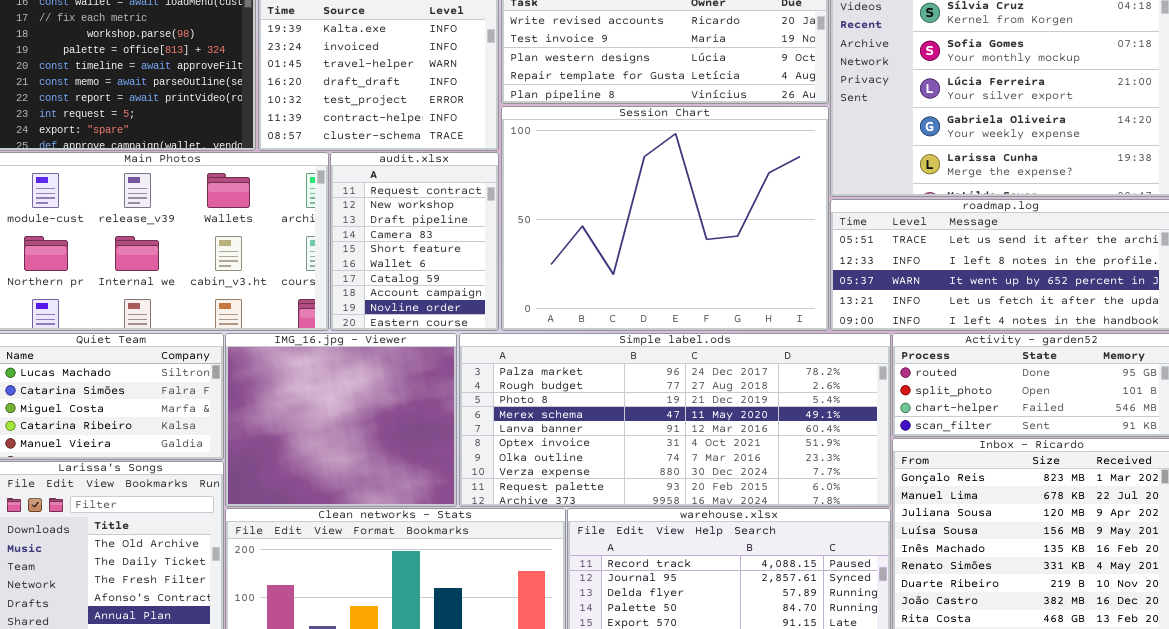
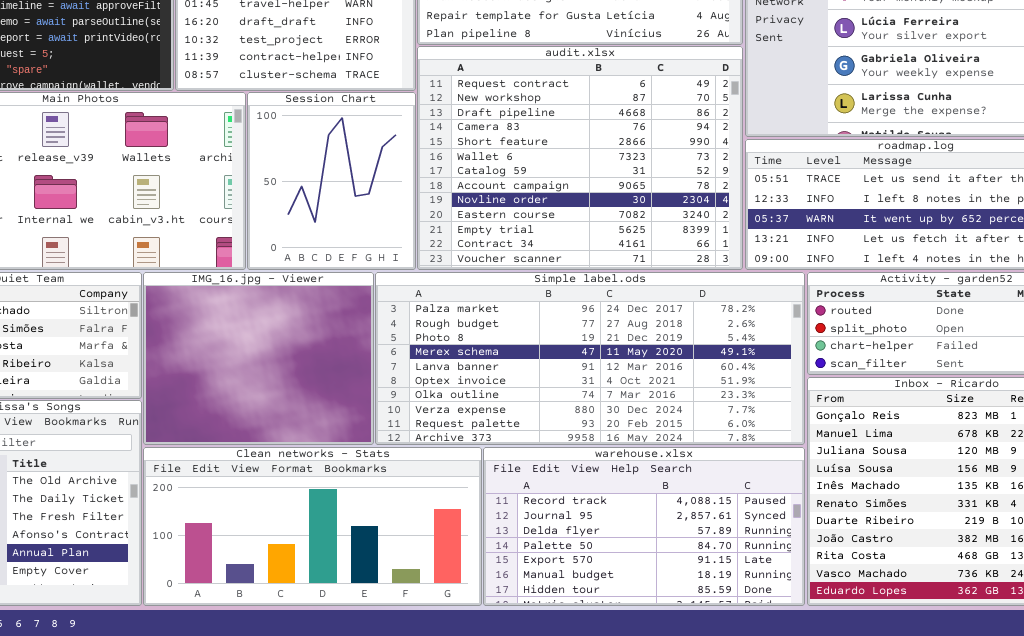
Session Chart: [501,106,829,331] -> [247,92,416,270], moved, resized
audit.xlsx: [330,152,499,331] -> [417,46,743,270], moved, resized

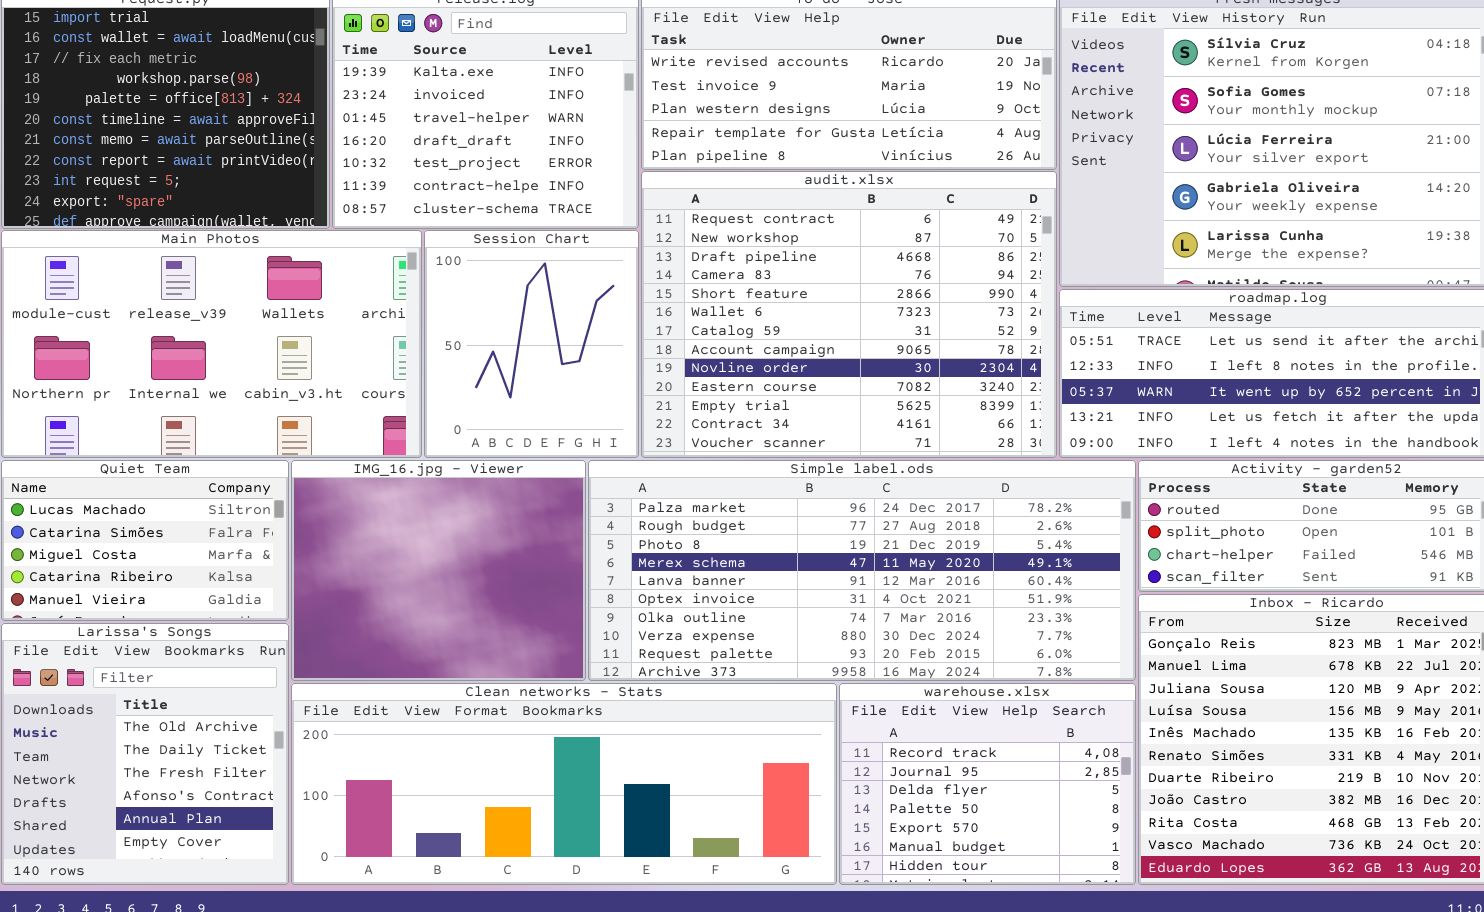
Clean networks - Stats: [143,447,482,606] -> [291,683,837,885], resized
warehouse.xlsx: [483,447,805,606] -> [839,683,1136,885], resized

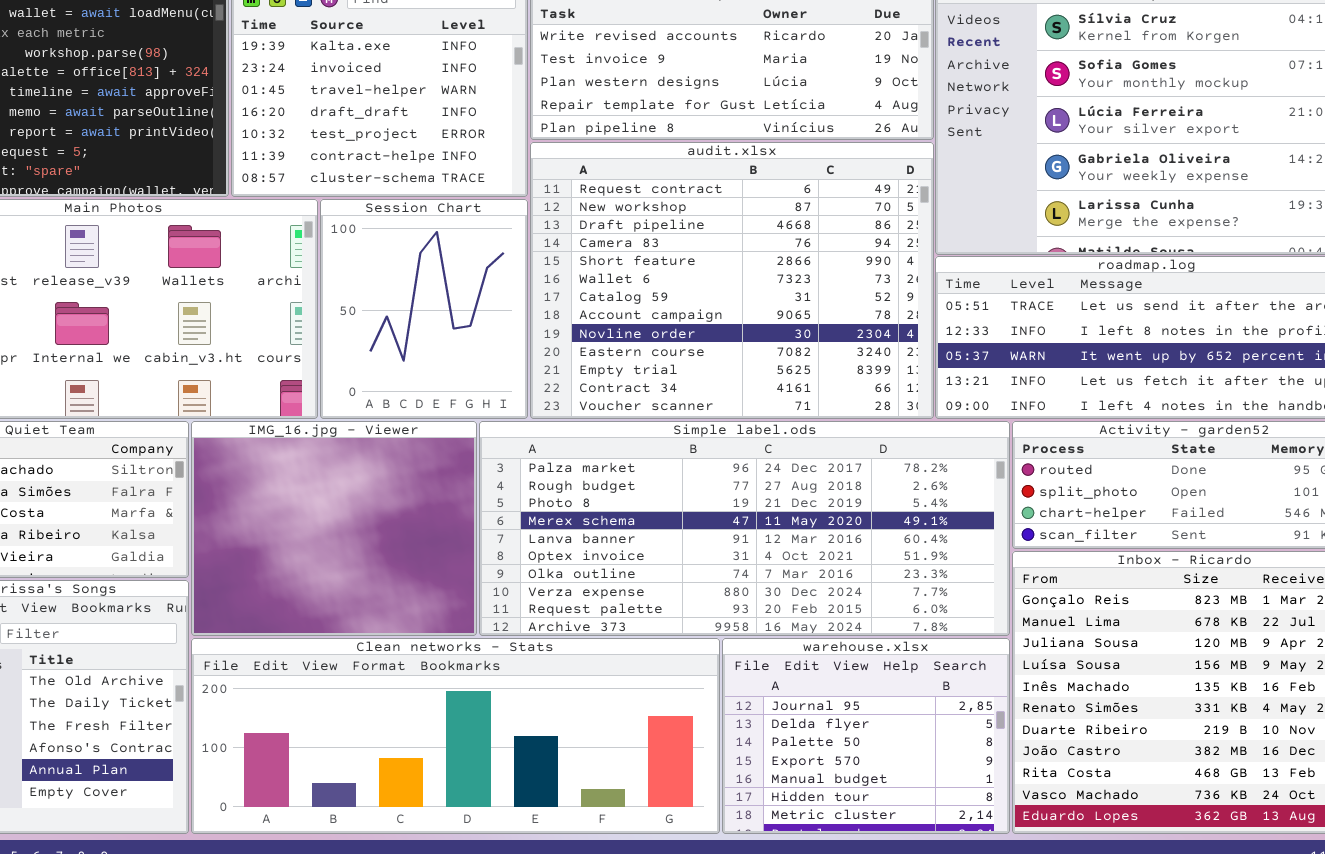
warehouse.xlsx: [839,683,1136,885] -> [722,638,1010,834], scrolled down 1 row

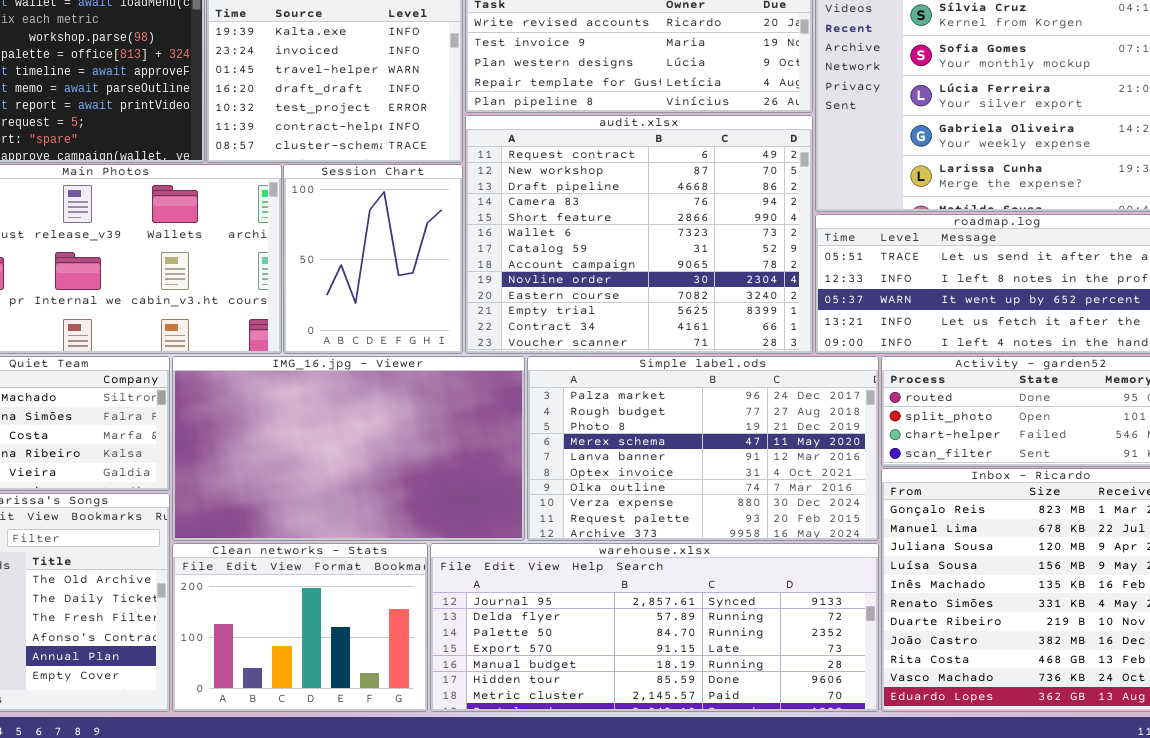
IMG_16.jpg - Viewer: [191,421,477,636] -> [172,356,525,541], resized
Simple label.ods: [479,421,1010,636] -> [527,356,879,541], resized
Clean networks - Stats: [191,638,720,834] -> [172,543,428,712], resized
warehouse.xlsx: [722,638,1010,834] -> [430,543,879,712], resized

